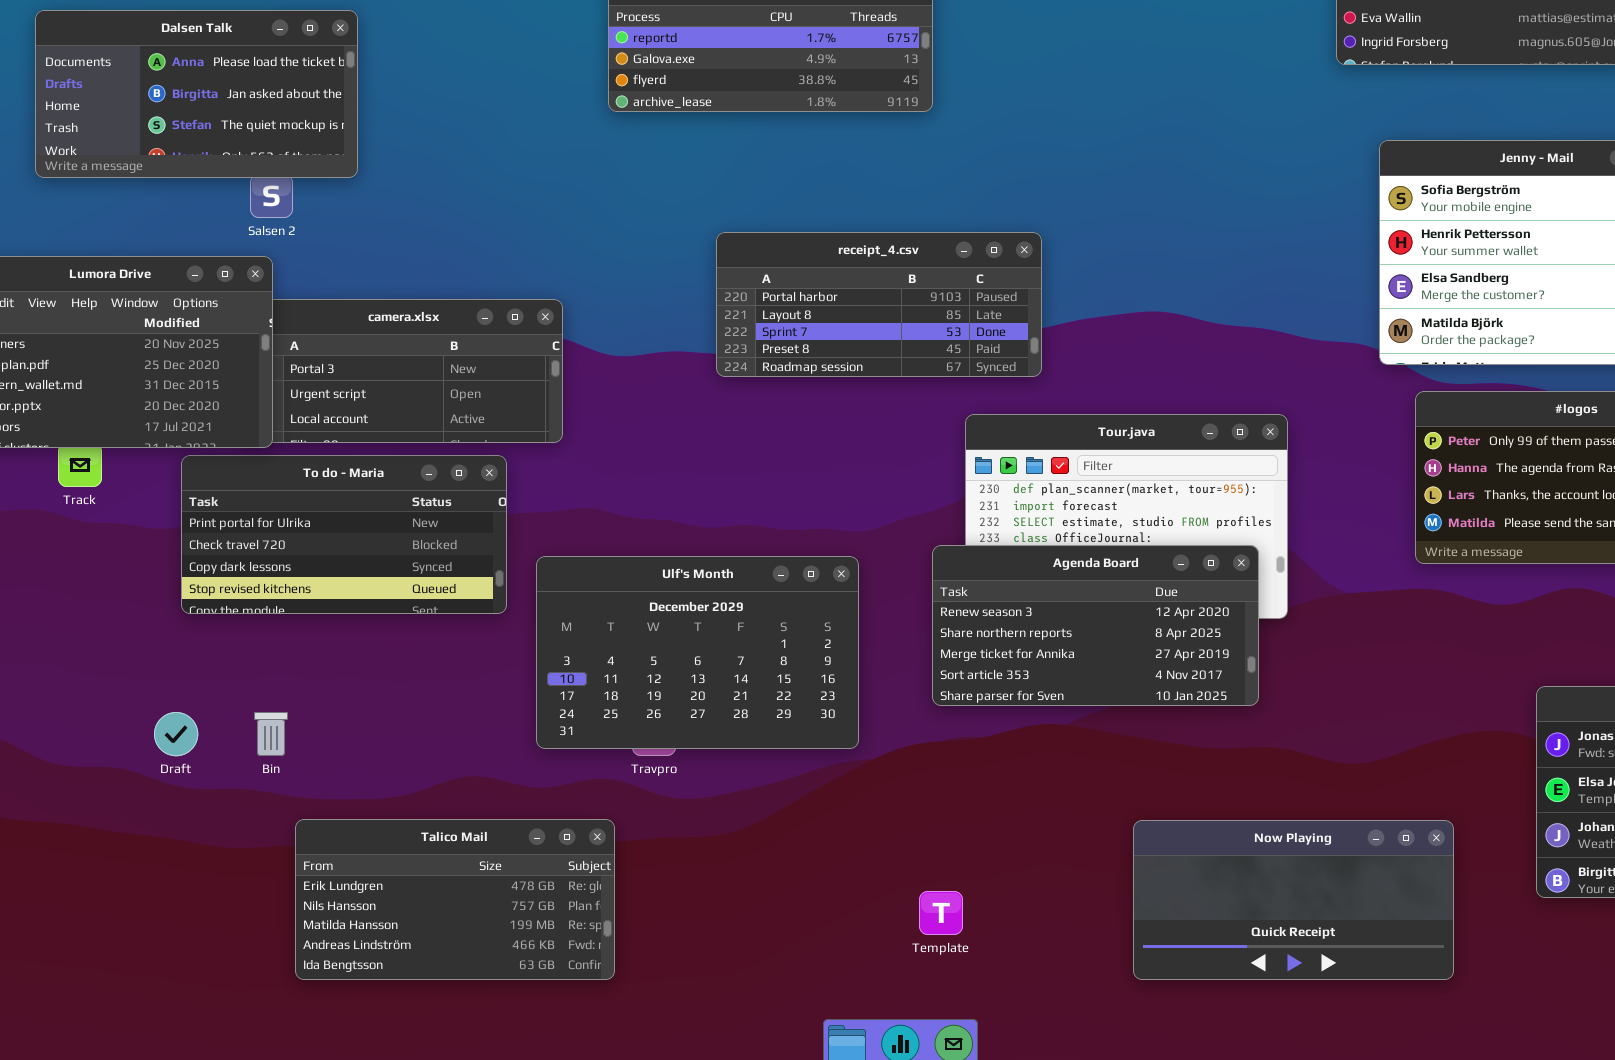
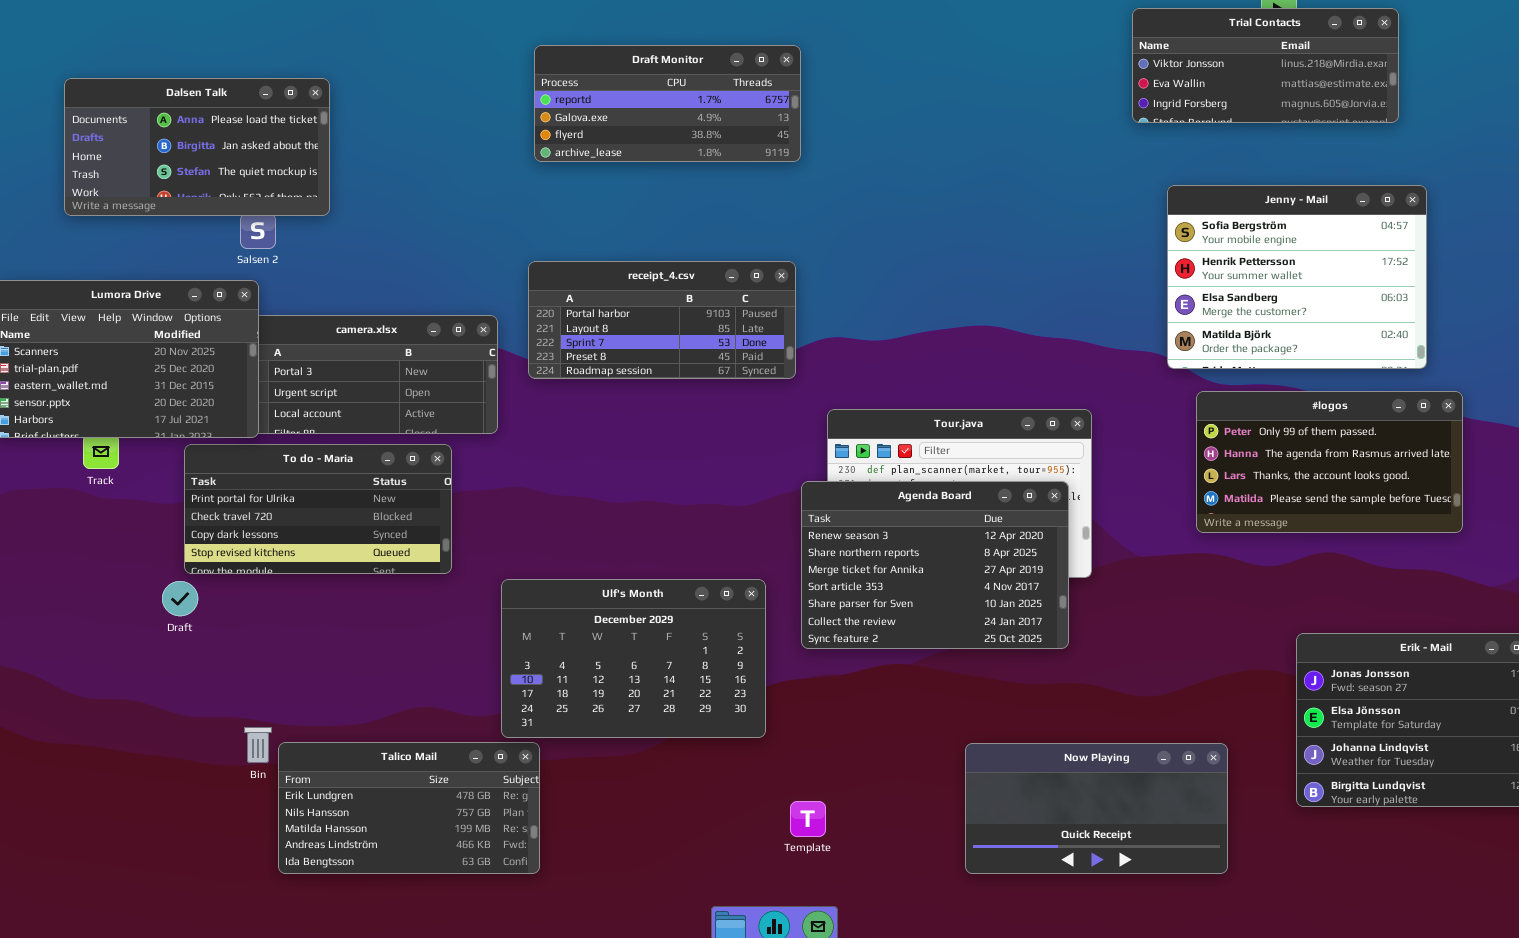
receipt_4.csv: [716,232,1042,377] -> [528,261,796,379], moved
Agenda Board: [932,545,1259,706] -> [801,481,1069,649], resized
Ulf's Month: [536,556,859,749] -> [501,579,766,738], moved
Draft: [154,712,198,756] -> [162,581,198,616], moved
Bin: [254,712,288,756] -> [244,727,272,763], moved

